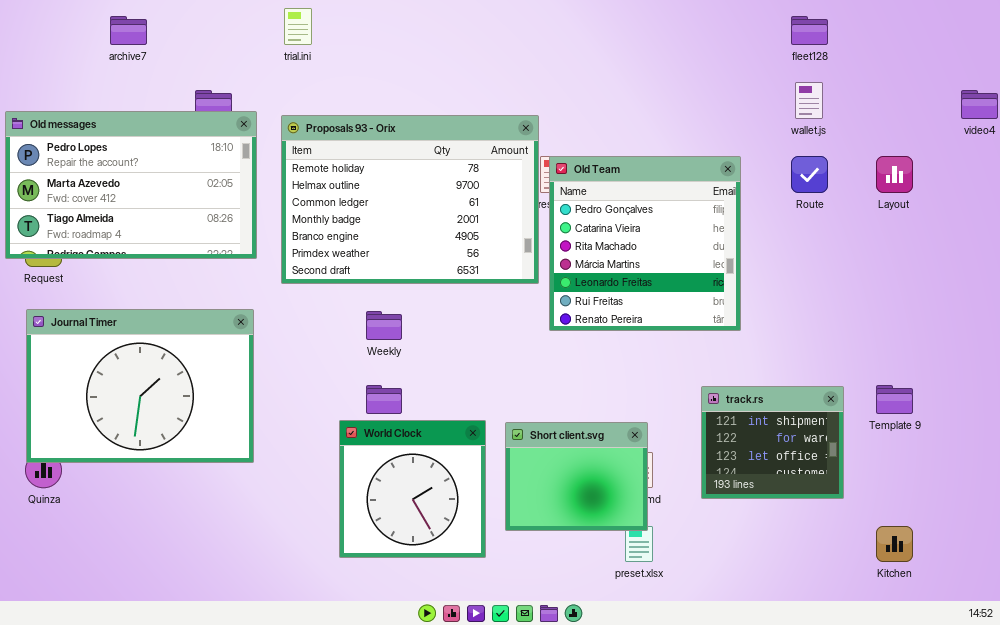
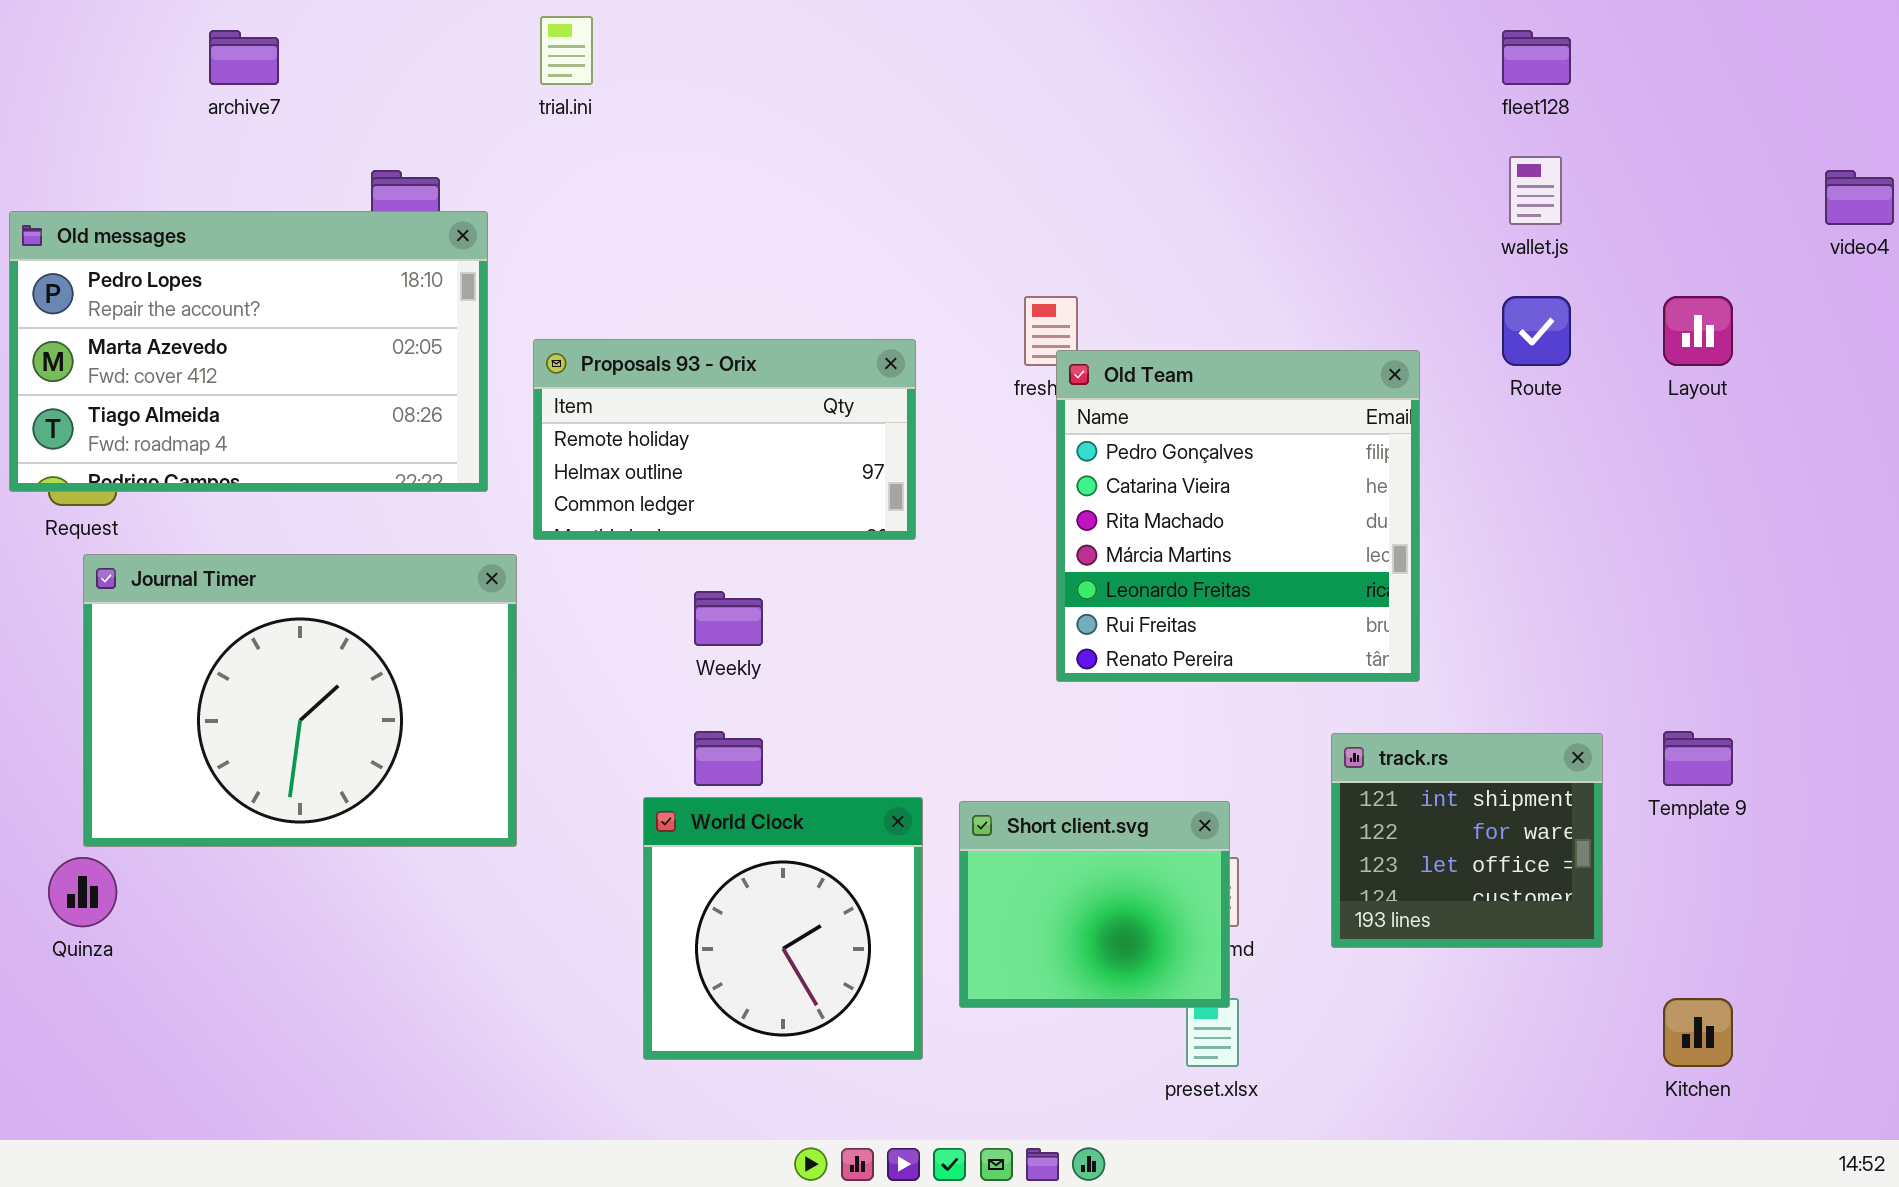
Proposals 93 - Orix: [281,115,539,284] -> [533,339,916,540], resized
Old Team: [549,156,741,331] -> [1056,350,1420,682], moved
Journal Timer: [26,309,254,463] -> [83,554,517,847], moved

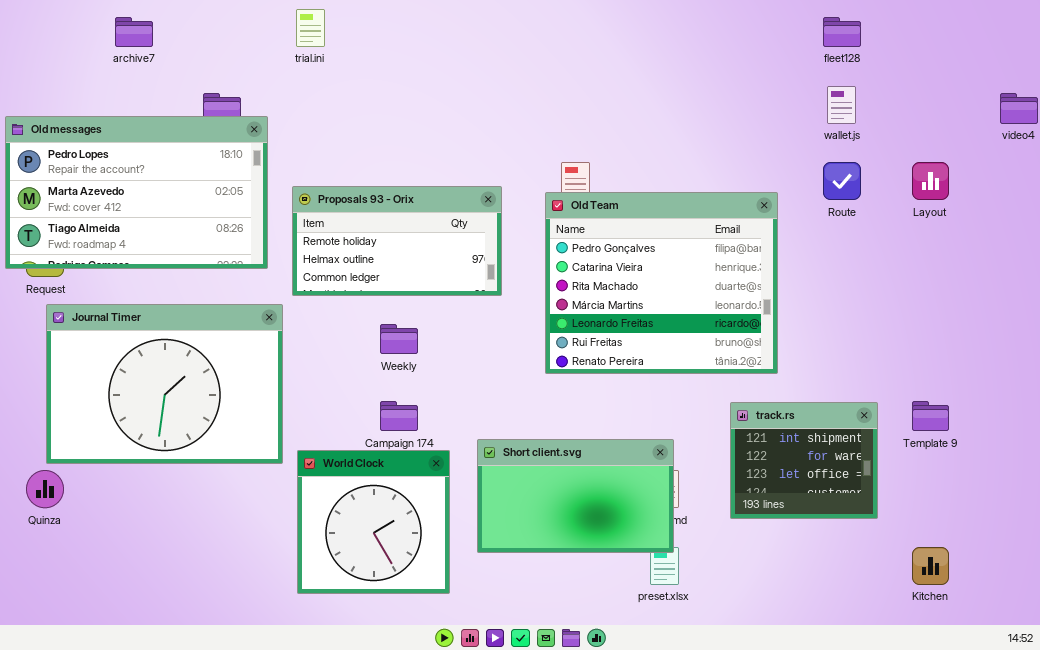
Old Team: [1056,350,1420,682] -> [545,192,778,374], resized
World Clock: [643,797,923,1060] -> [297,450,450,594], moved
Short client.svg: [959,801,1230,1008] -> [477,439,674,553], resized

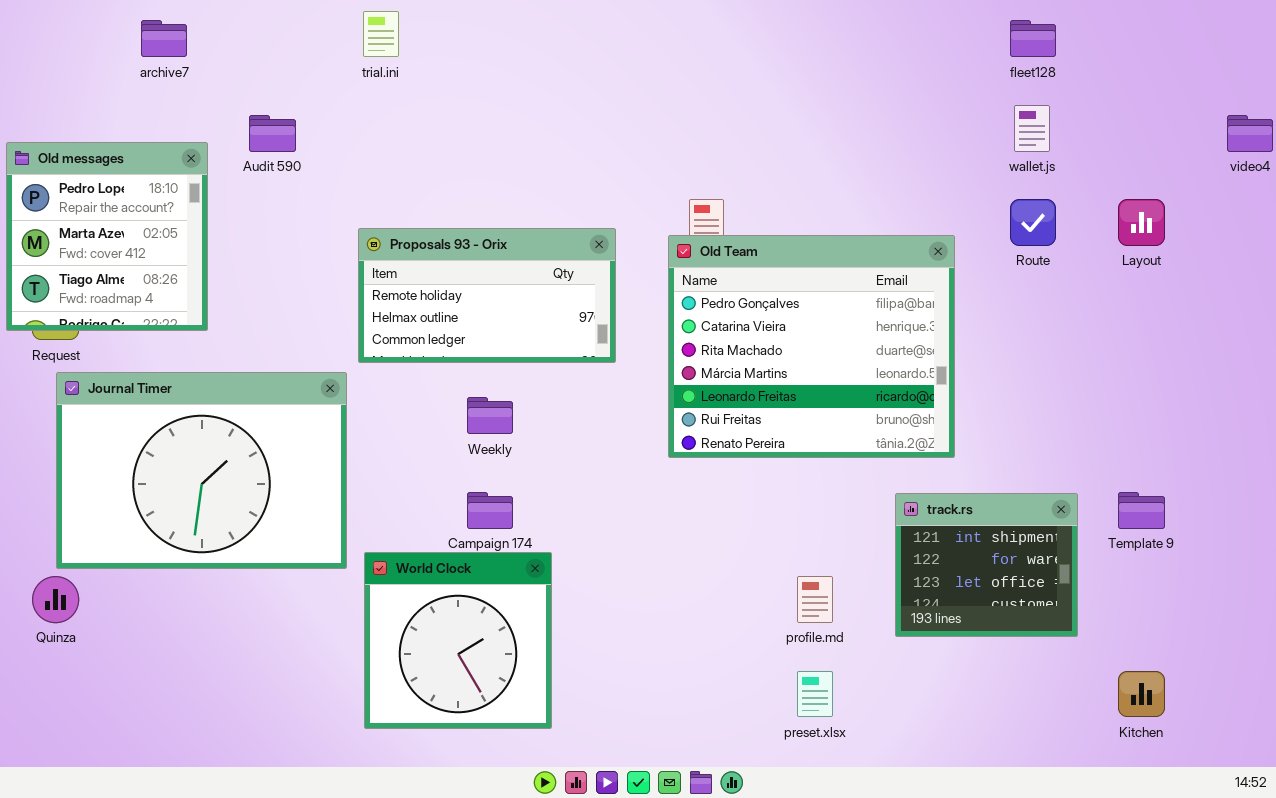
Old messages: [5,116,268,269] -> [6,142,208,331], resized
Short client.svg: [477,439,674,553] -> none, closed

